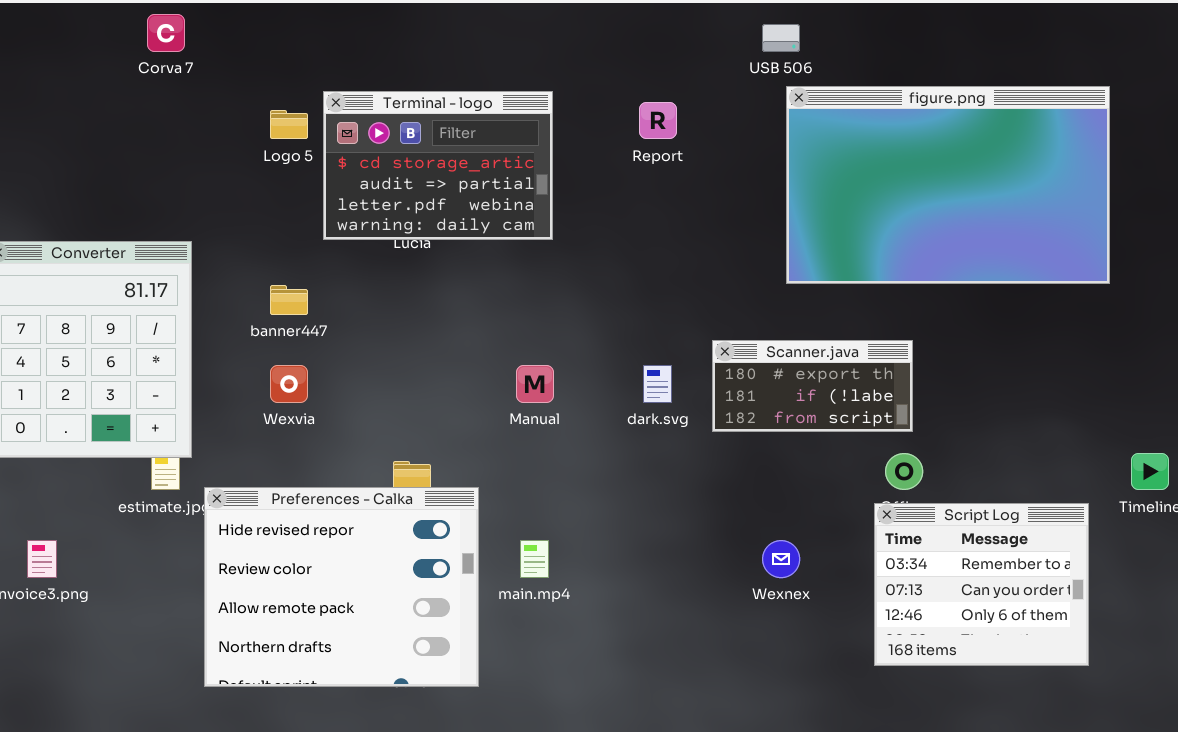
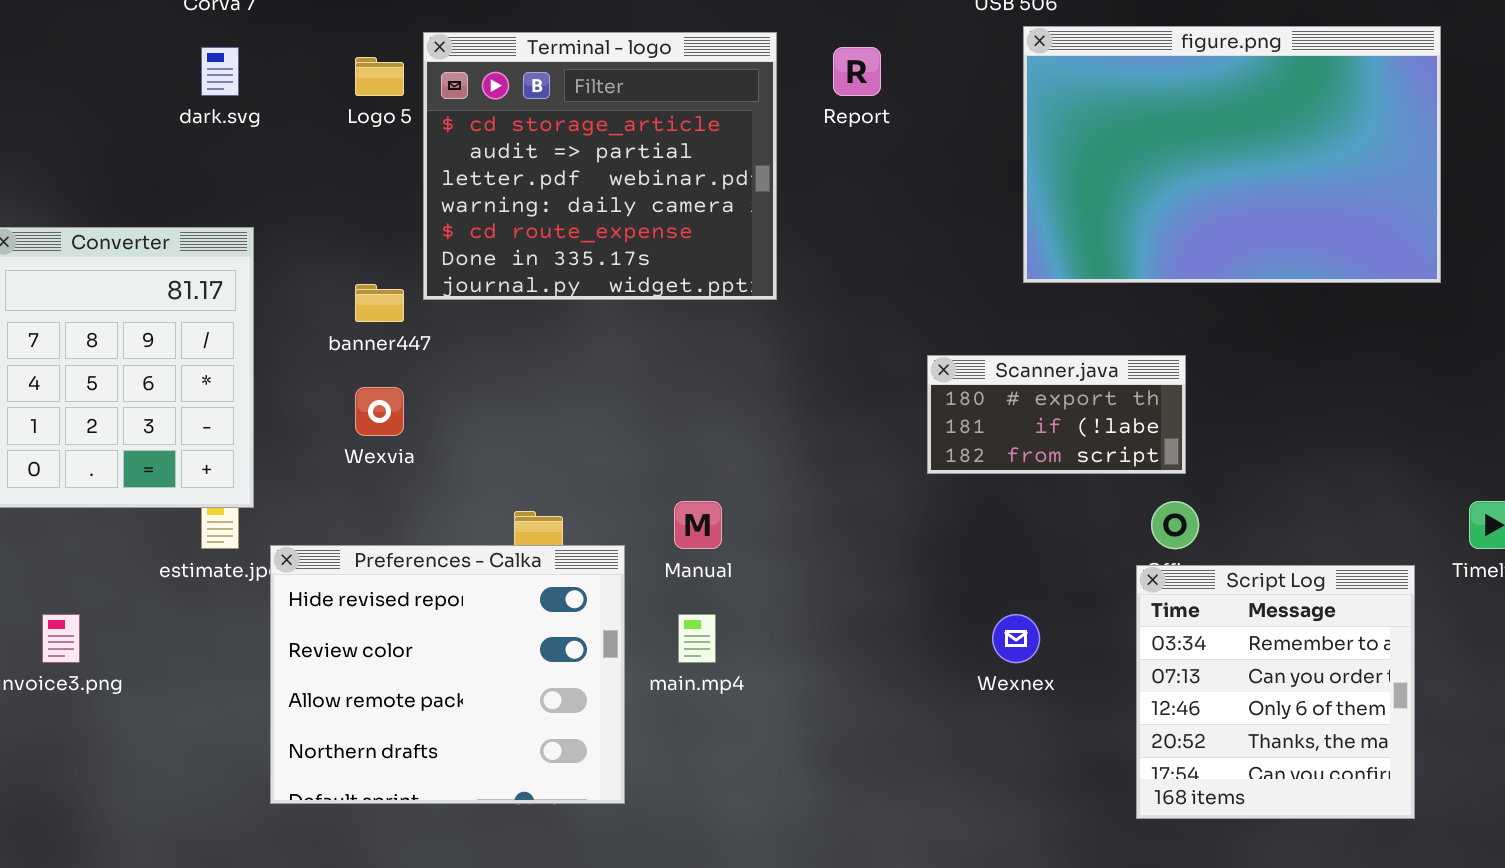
Terminal - logo: [323,91,553,240] -> [423,32,777,300], resized
Manual: [516,365,554,403] -> [674,501,722,549], moved
dark.svg: [643,365,672,403] -> [201,47,239,96], moved
Script Log: [874,503,1089,666] -> [1136,565,1415,819], resized

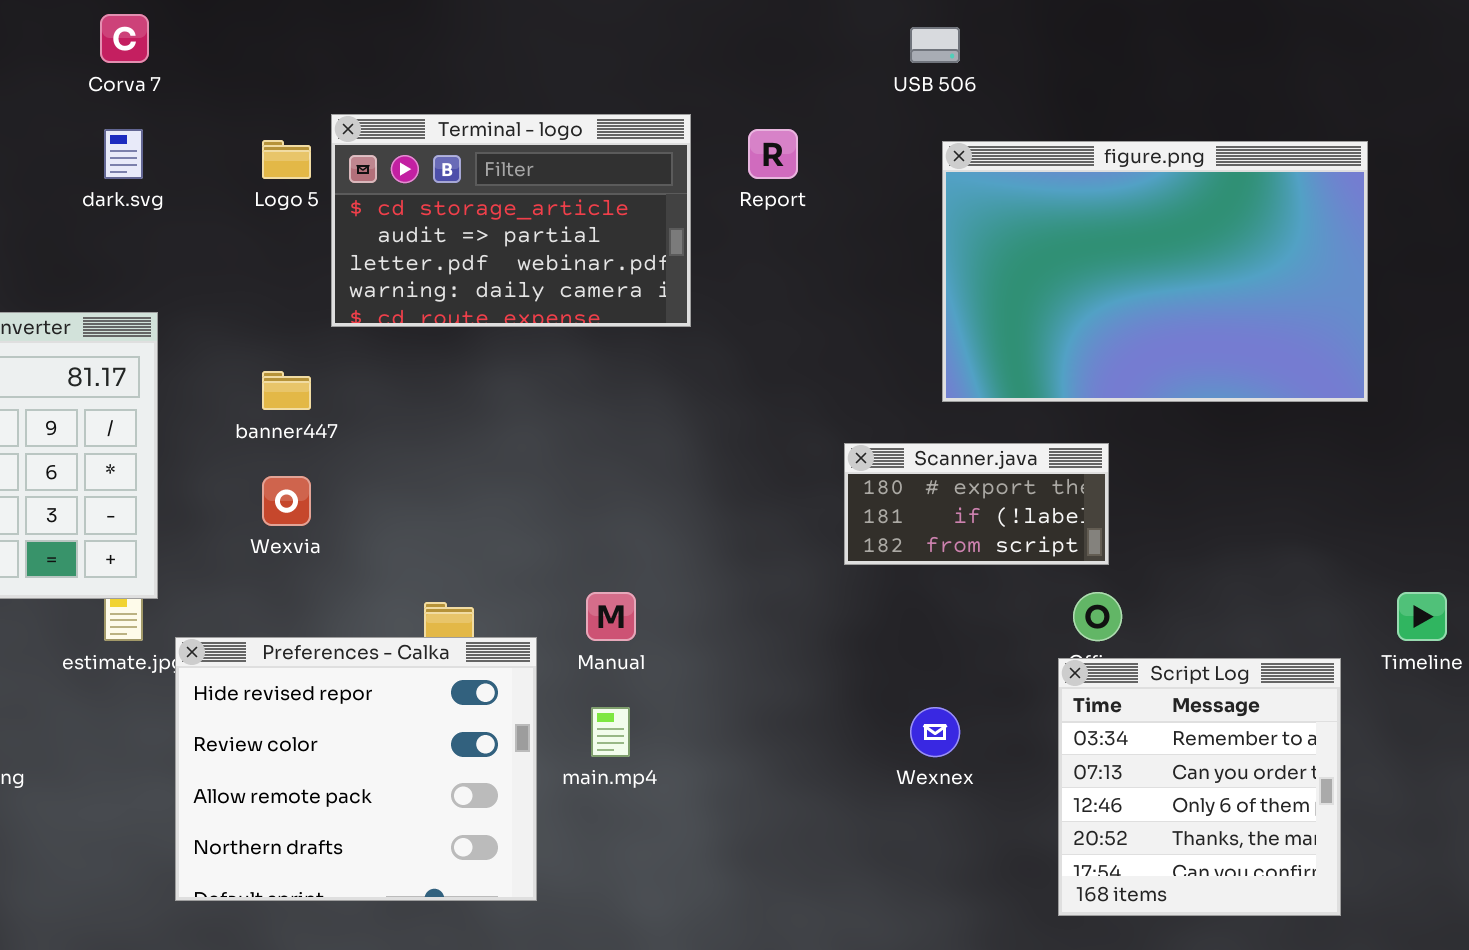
figure.png: [1023,26,1441,283] -> [942,141,1368,402], moved
Terminal - logo: [423,32,777,300] -> [331,114,691,327], resized

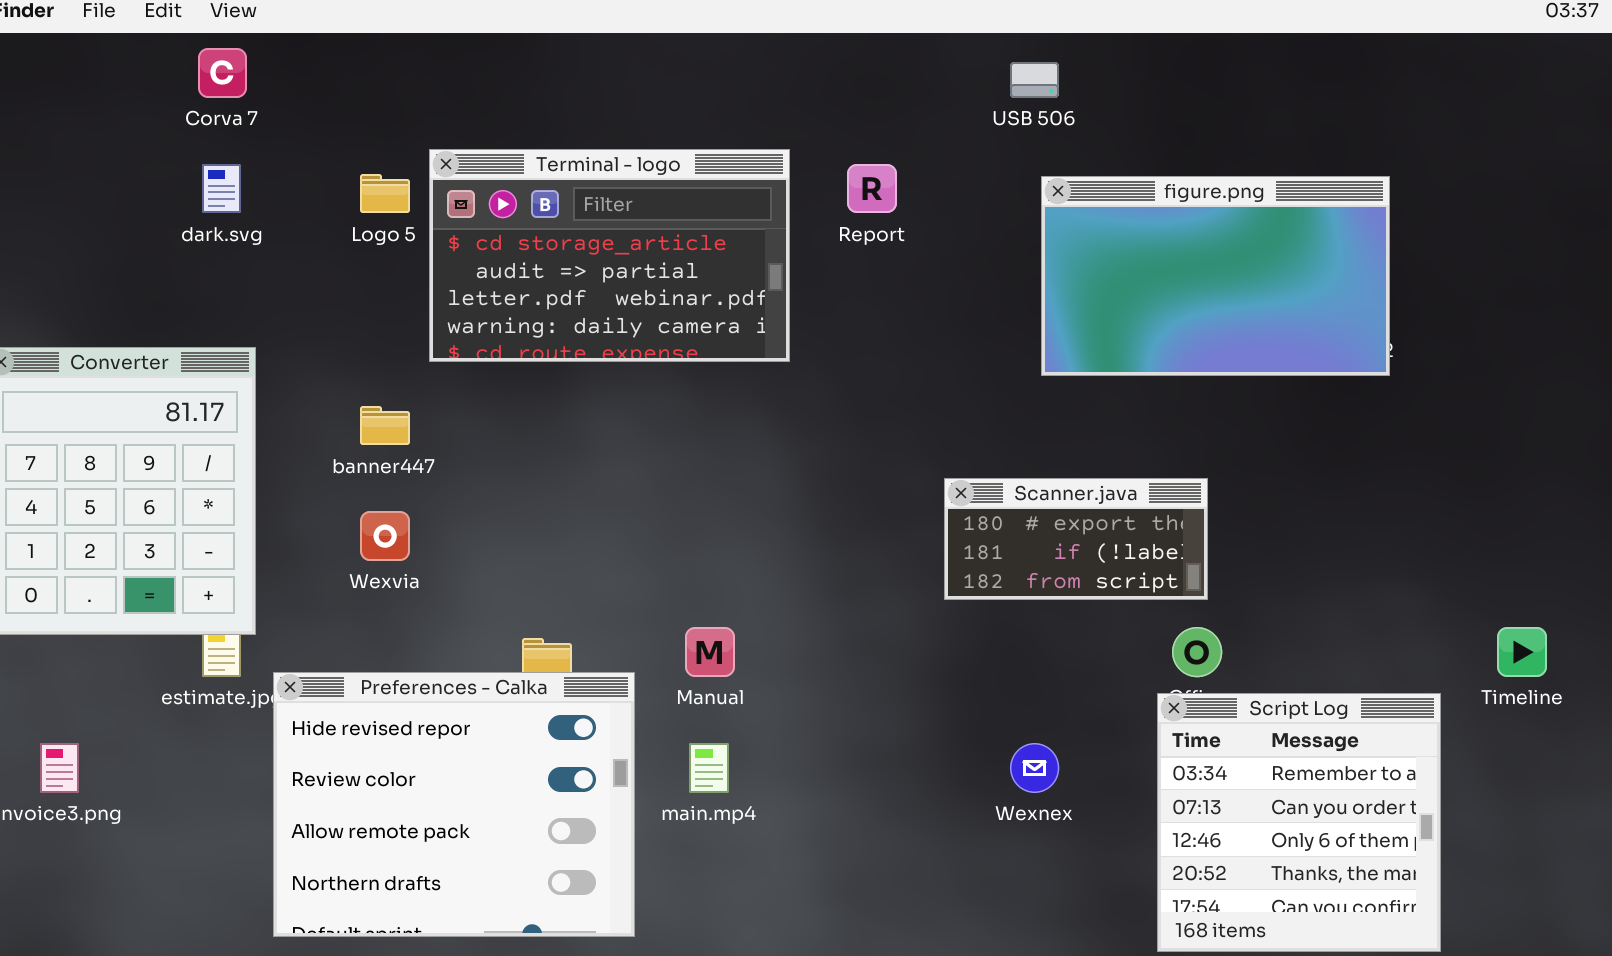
figure.png: [942,141,1368,402] -> [1041,176,1390,376], resized

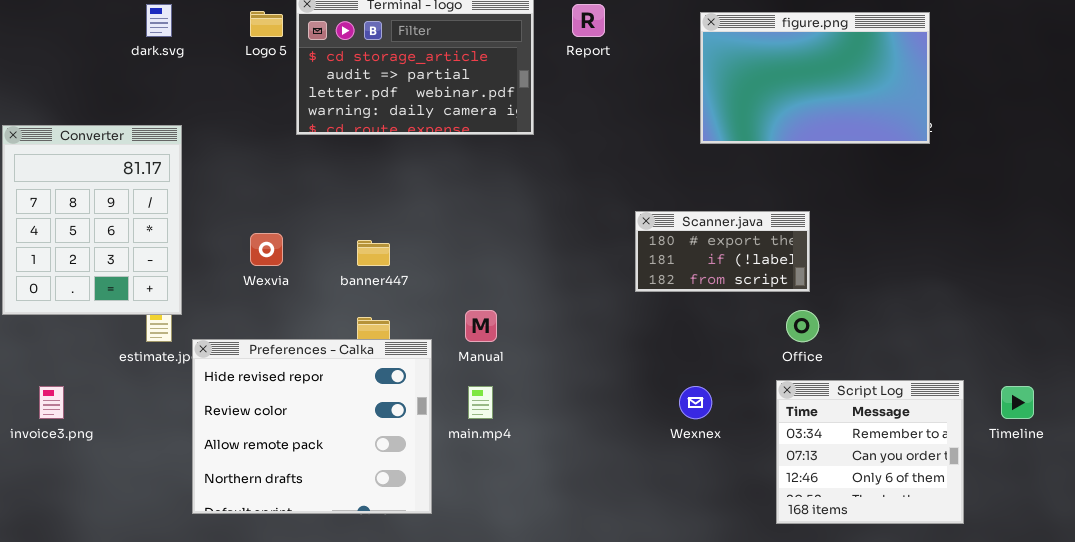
banner447: [360,406,410,445] -> [357,240,390,266], moved
Timeline: [1497,627,1547,677] -> [1001,386,1034,419], moved
Script Log: [1157,693,1441,952] -> [776,380,964,524], resized

